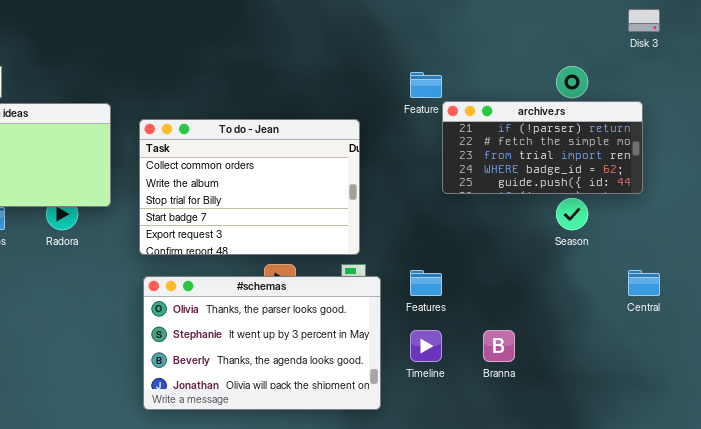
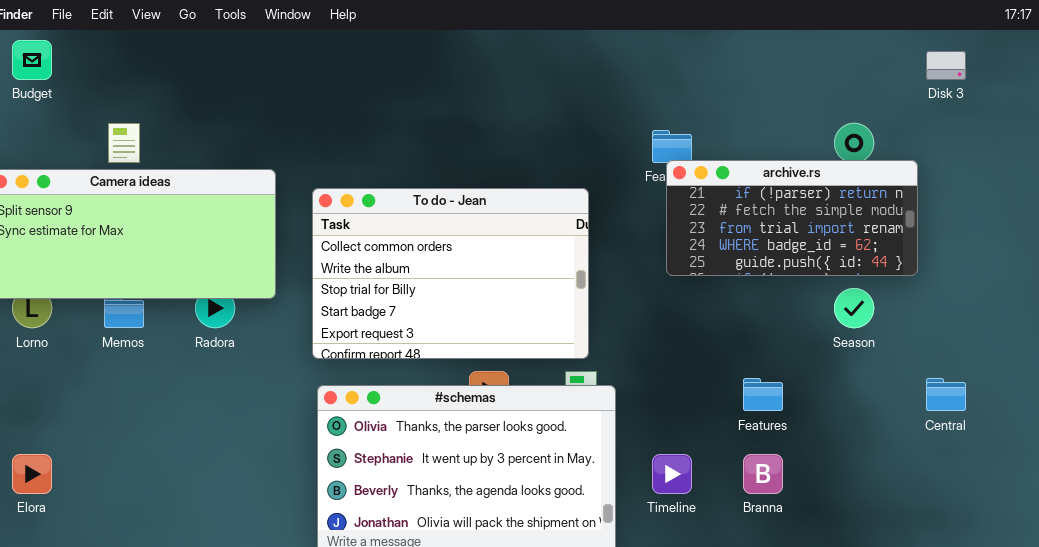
archive.rs: [442,101,643,194] -> [666,160,918,276], moved
Features: [410,270,442,296] -> [743,378,783,411], moved

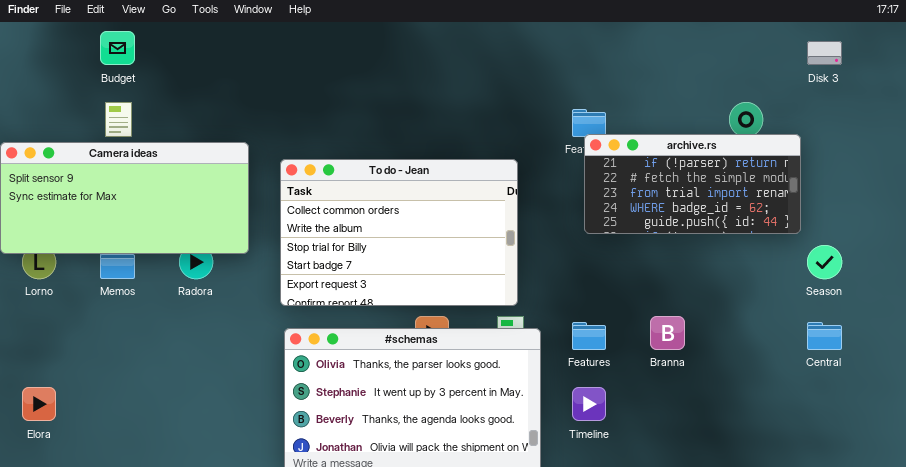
Budget: [12,40,52,80] -> [100,31,135,65], moved
Season: [834,288,874,328] -> [807,245,842,279], moved
Features: [743,378,783,411] -> [572,322,606,350], moved
Branna: [743,454,783,494] -> [650,316,685,350], moved

